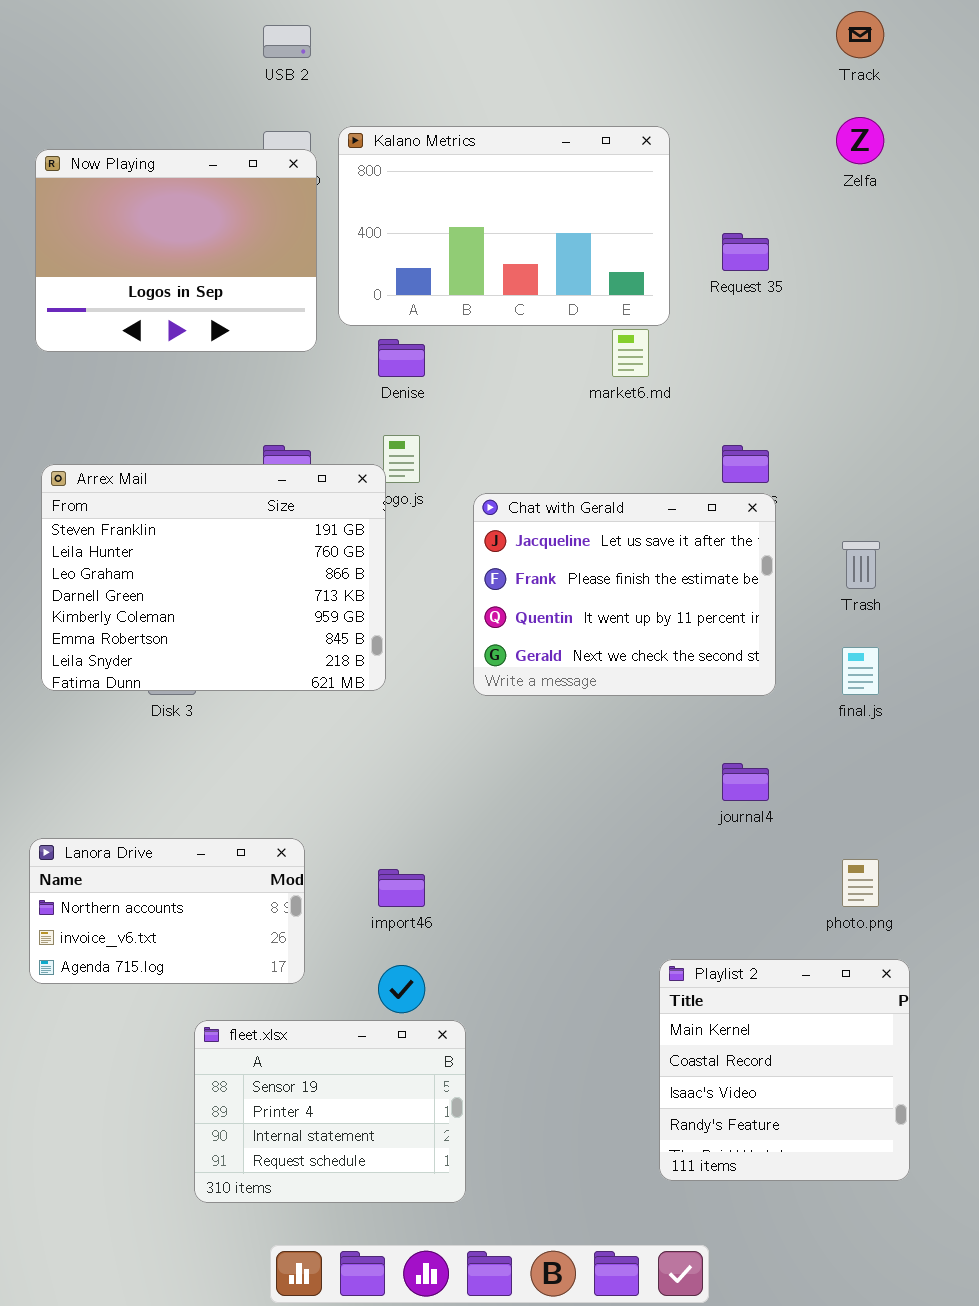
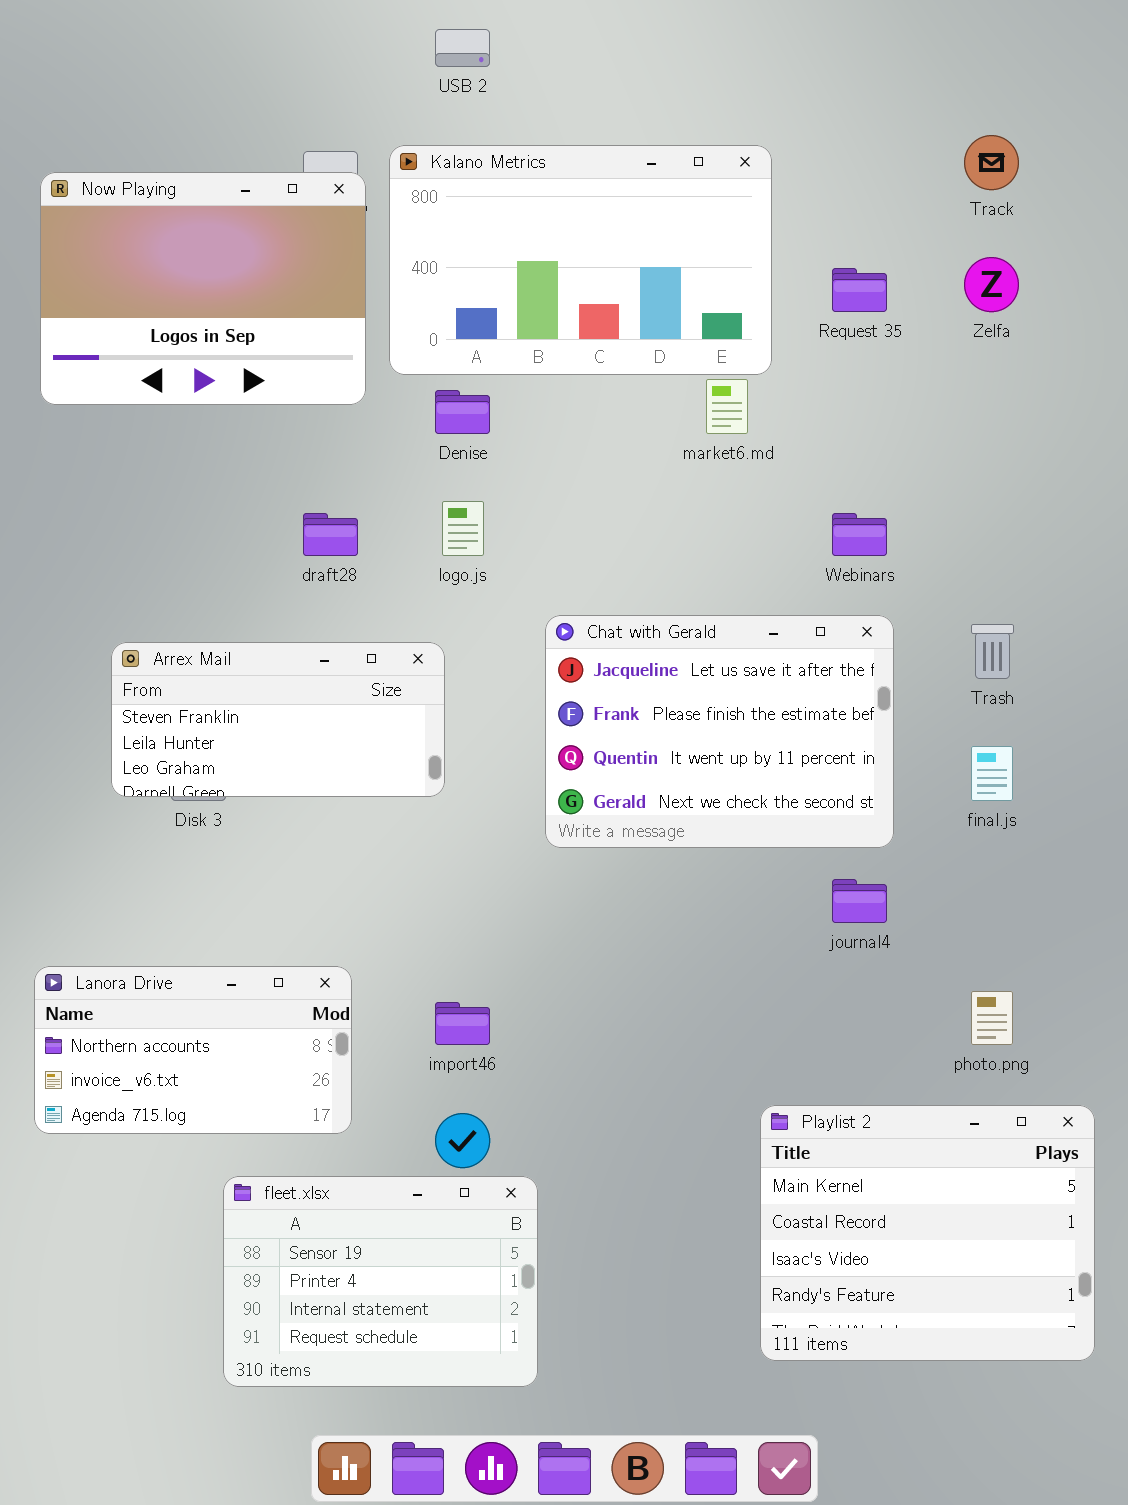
Track: [836,11,884,58] -> [964,135,1019,190], moved
USB 2: [263,25,311,58] -> [435,29,490,67], moved
Zelfa: [836,117,884,164] -> [964,257,1019,312], moved
Arrex Mail: [41,464,386,691] -> [111,642,445,797], resized
Chat with Gerald: [473,493,776,696] -> [545,615,894,848], moved
Playlist 2: [659,959,910,1181] -> [760,1105,1095,1361], resized

